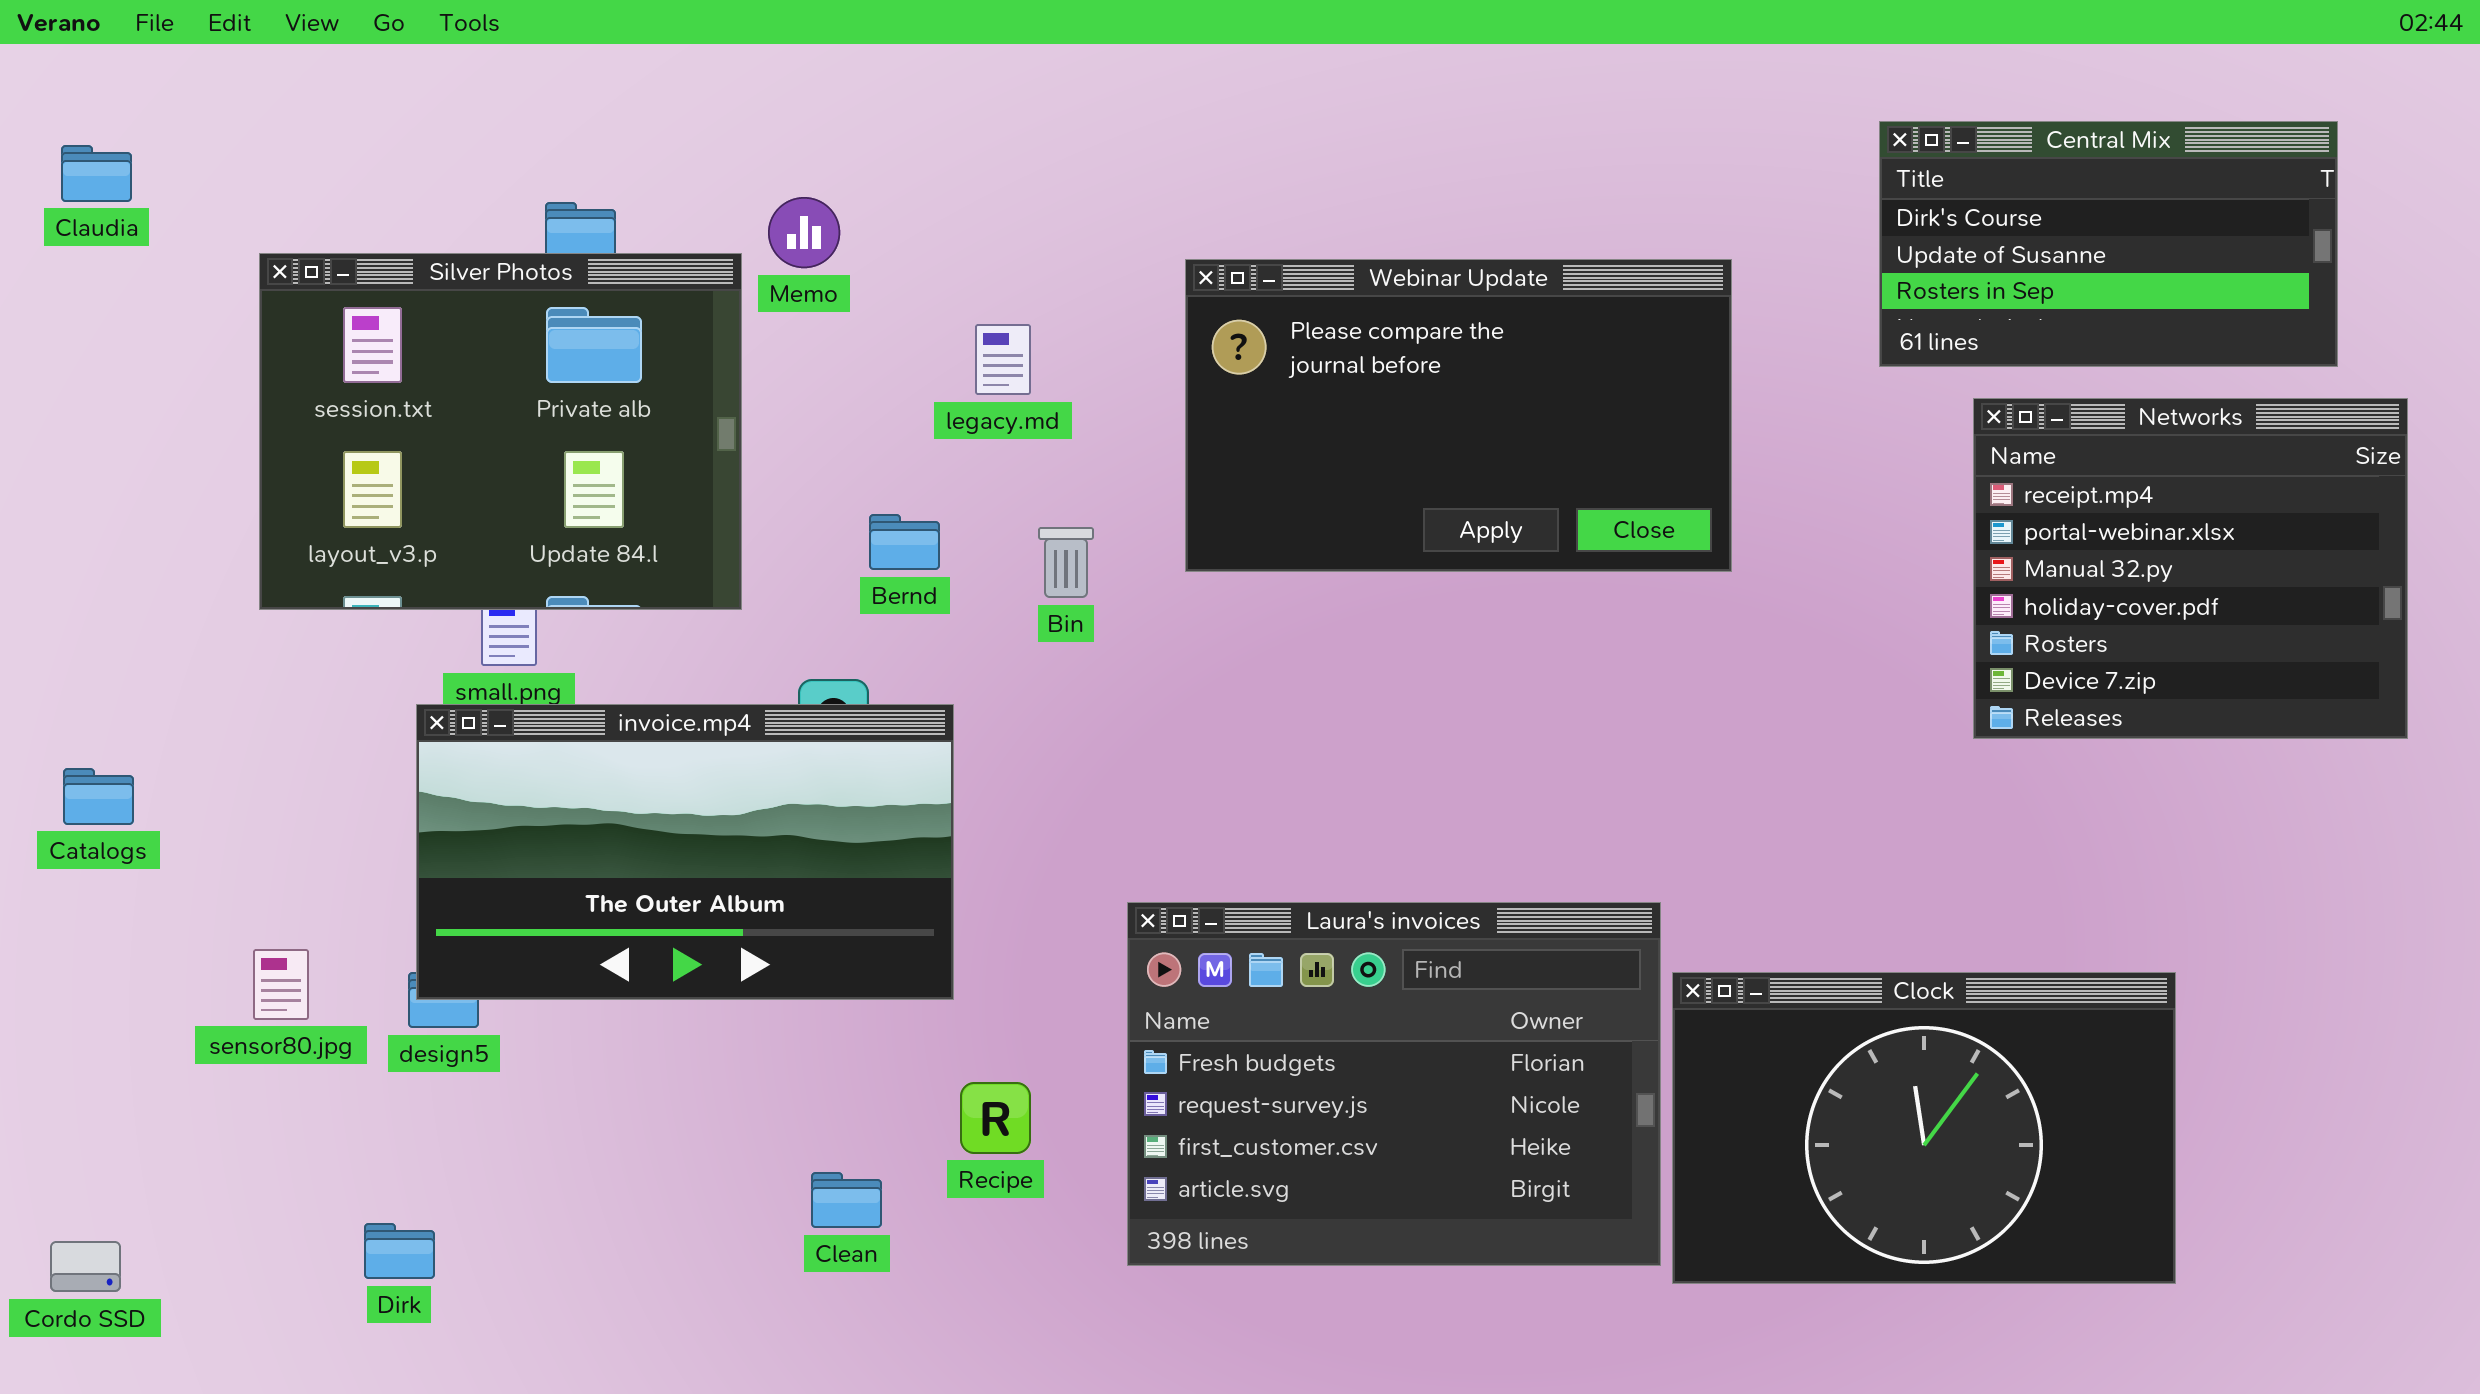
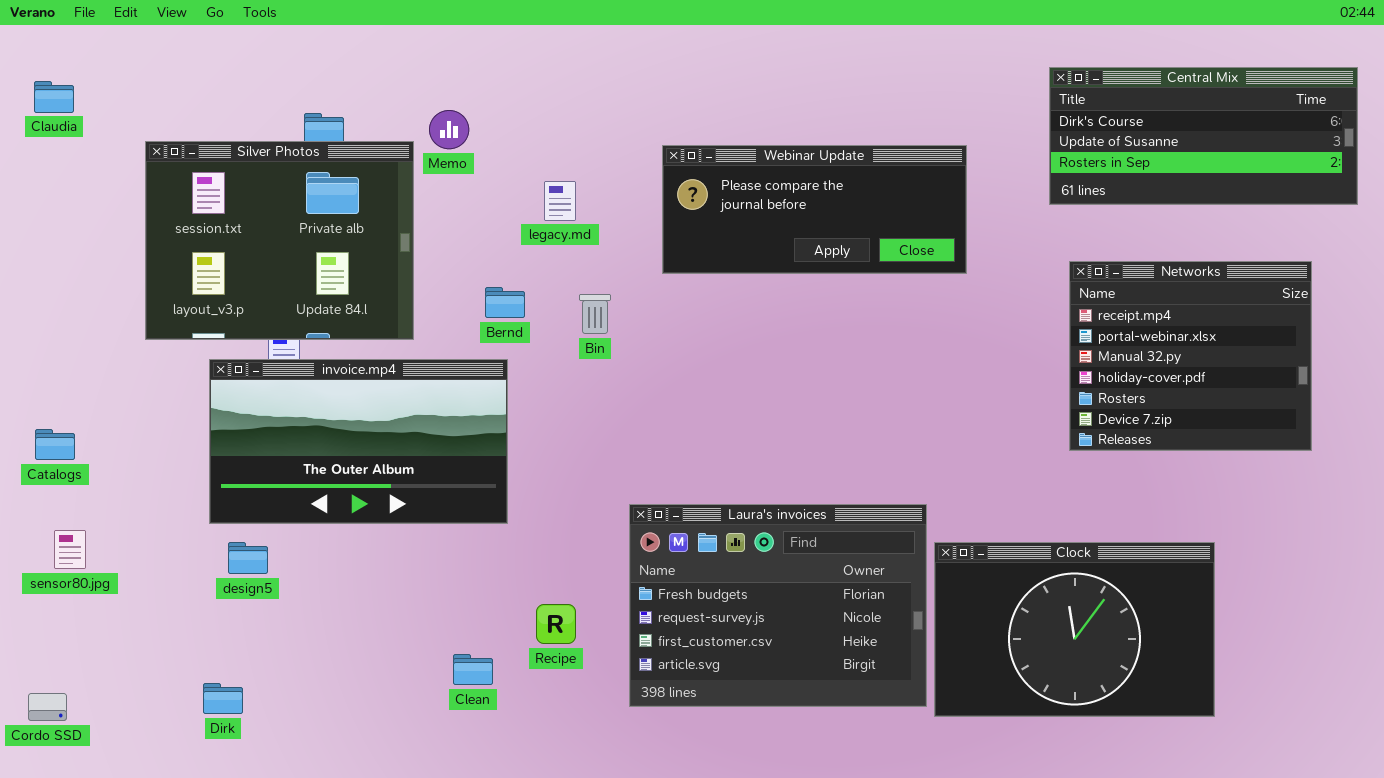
Central Mix: [1879,121,2338,367] -> [1049,67,1358,205], resized
Webinar Update: [1185,259,1732,572] -> [662,145,967,274], resized
Networks: [1973,398,2408,739] -> [1069,261,1312,451], moved
invoice.mp4: [416,704,954,1000] -> [209,359,508,524], moved
sensor80.jpg: [253,949,309,1020] -> [54,530,86,569], moved

